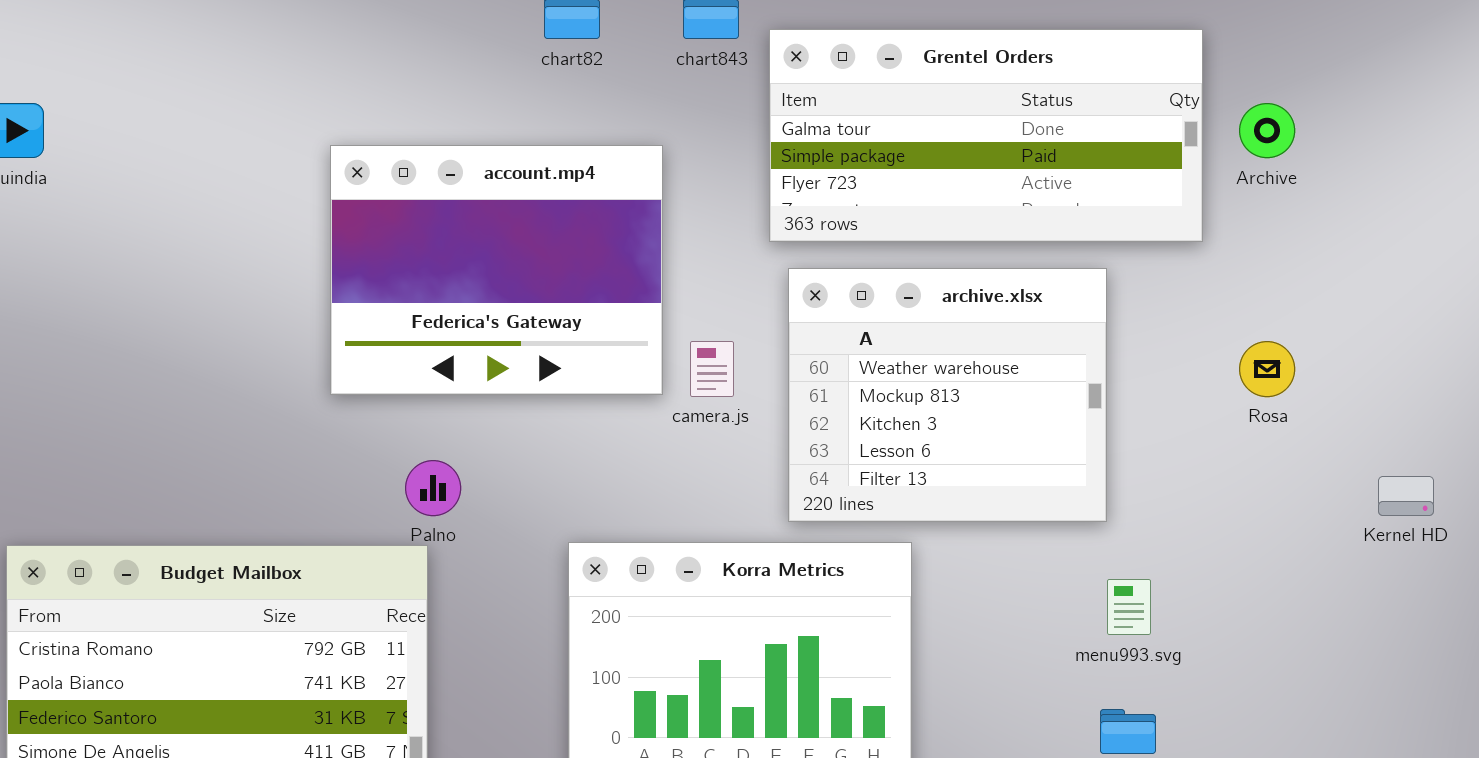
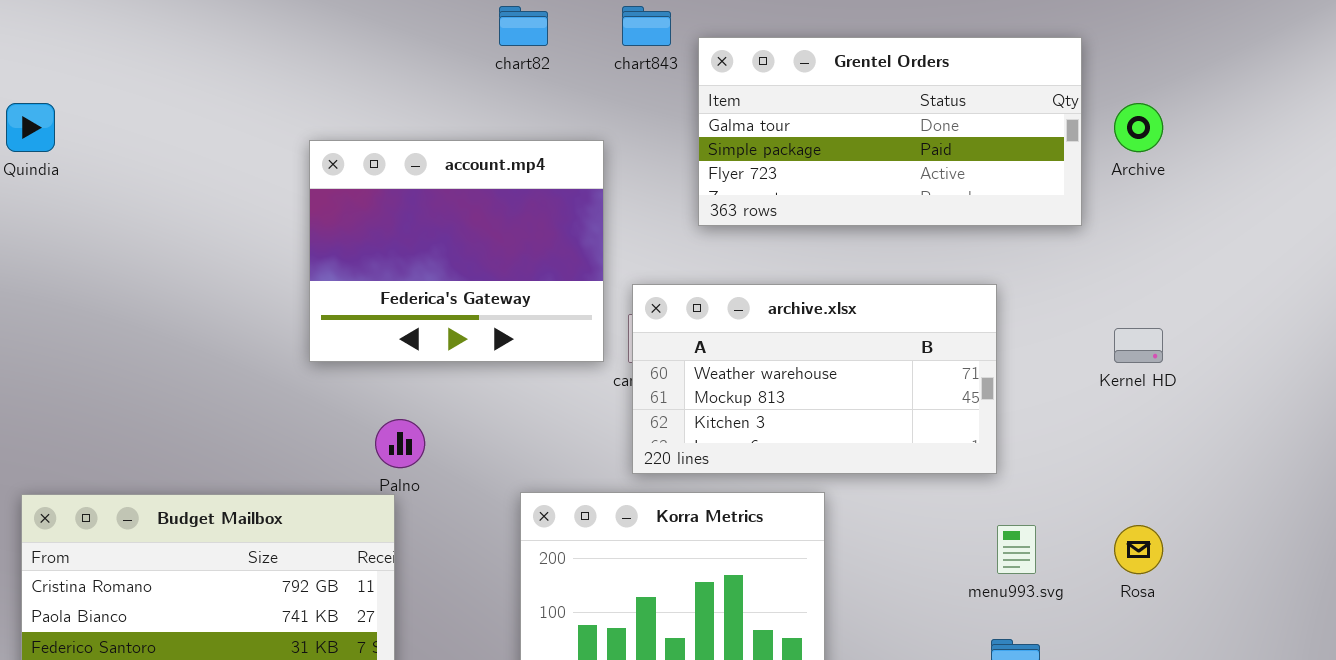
archive.xlsx: [788,268,1107,522] -> [632,284,997,474], resized
Rosa: [1239,341,1295,397] -> [1114,525,1163,574], moved
Kernel HD: [1378,476,1434,516] -> [1114,328,1163,363], moved

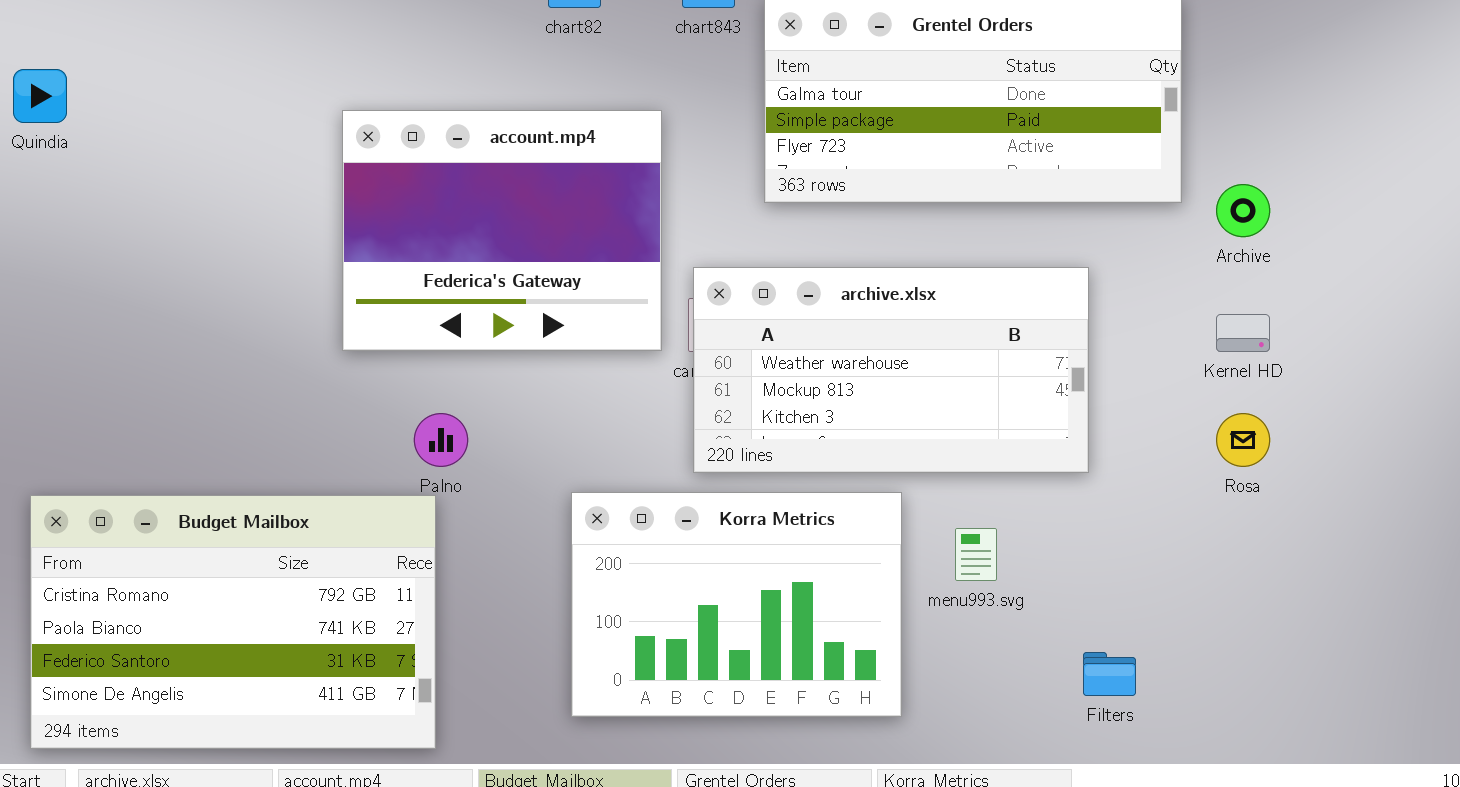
Archive: [1114,103,1163,152] -> [1216,184,1270,237], moved
menu993.svg: [997,525,1036,574] -> [955,528,997,581], moved
Rosa: [1114,525,1163,574] -> [1216,413,1270,467], moved

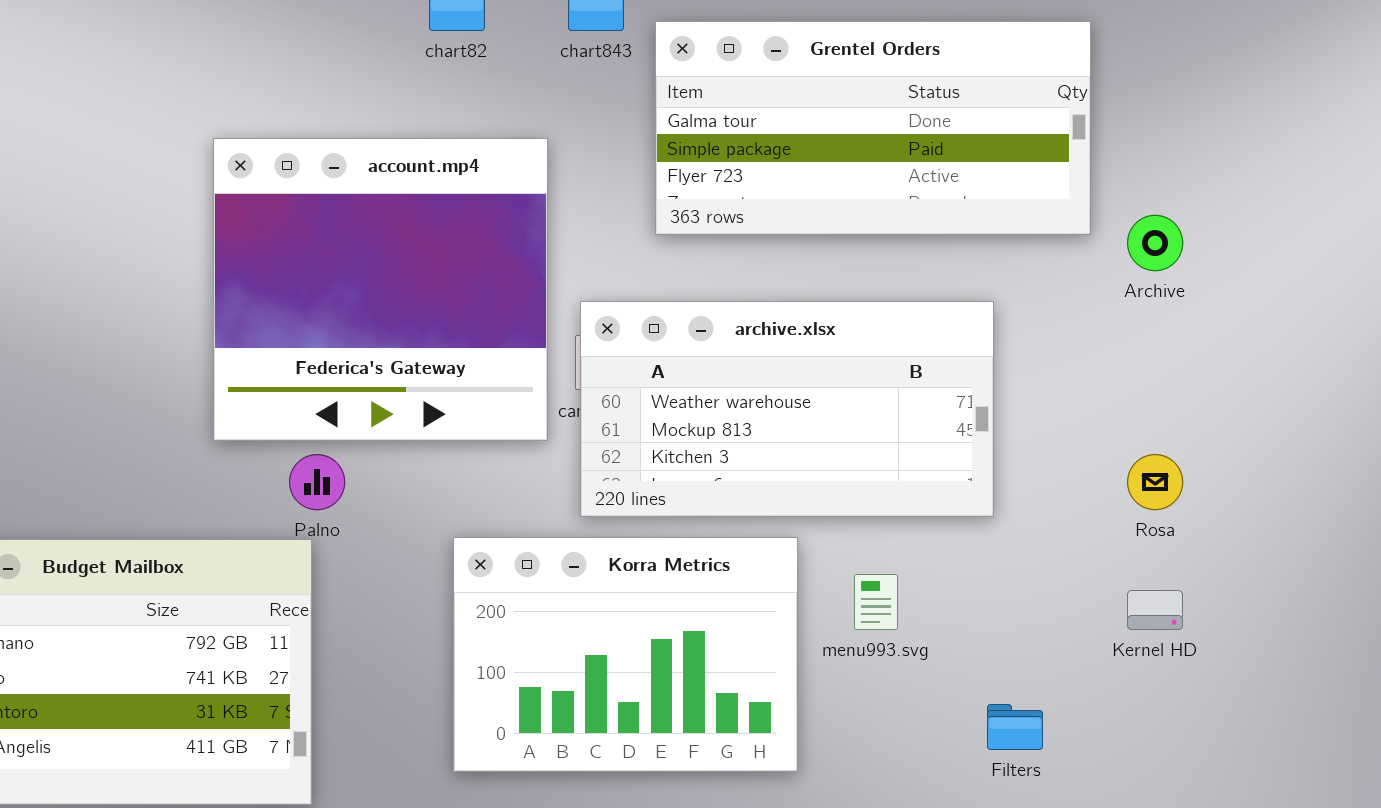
account.mp4: [342,110,662,351] -> [213,138,548,441], resized
Kernel HD: [1216,314,1270,352] -> [1127,590,1183,630], moved

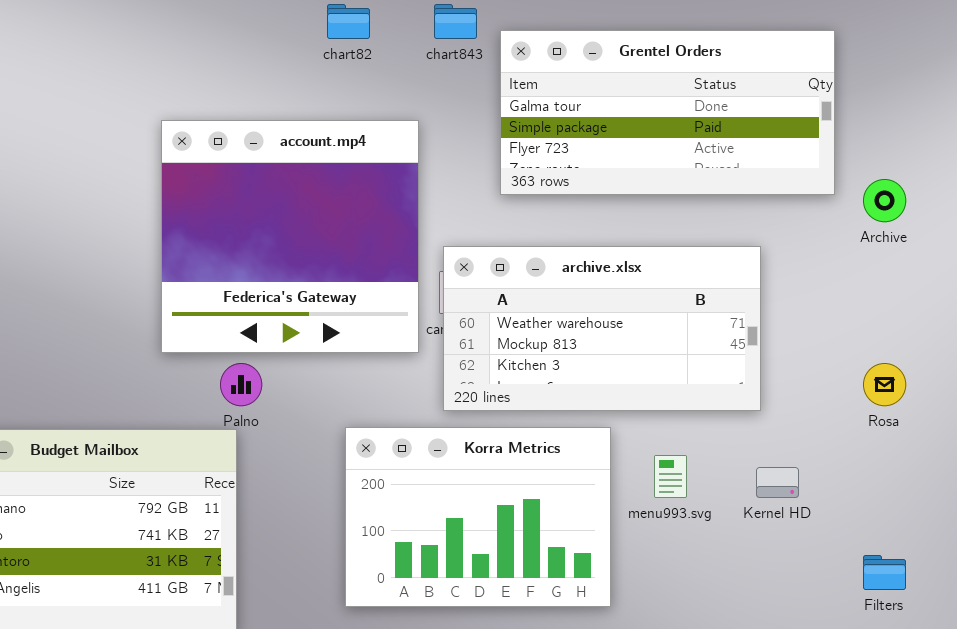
Kernel HD: [1127,590,1183,630] -> [756,467,799,498], moved
Filters: [987,704,1043,750] -> [863,555,906,590], moved

